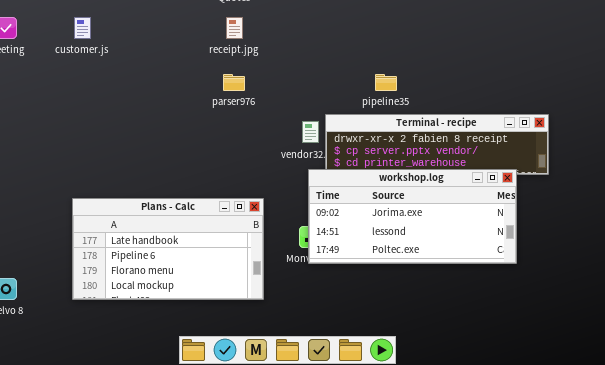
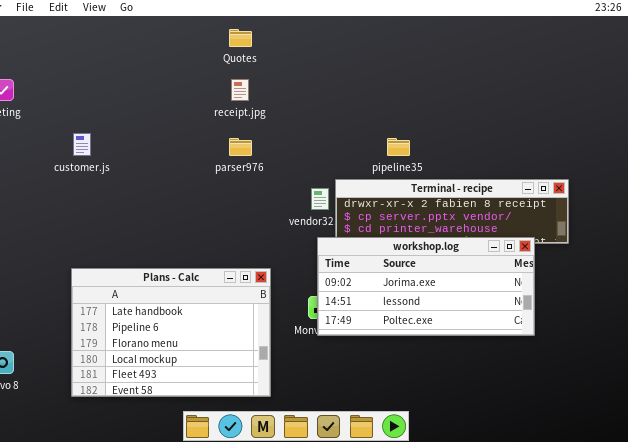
customer.js: [74,17,91,39] -> [73,133,91,156], moved
Plans - Calc: [72,198,264,300] -> [71,268,271,397], resized

